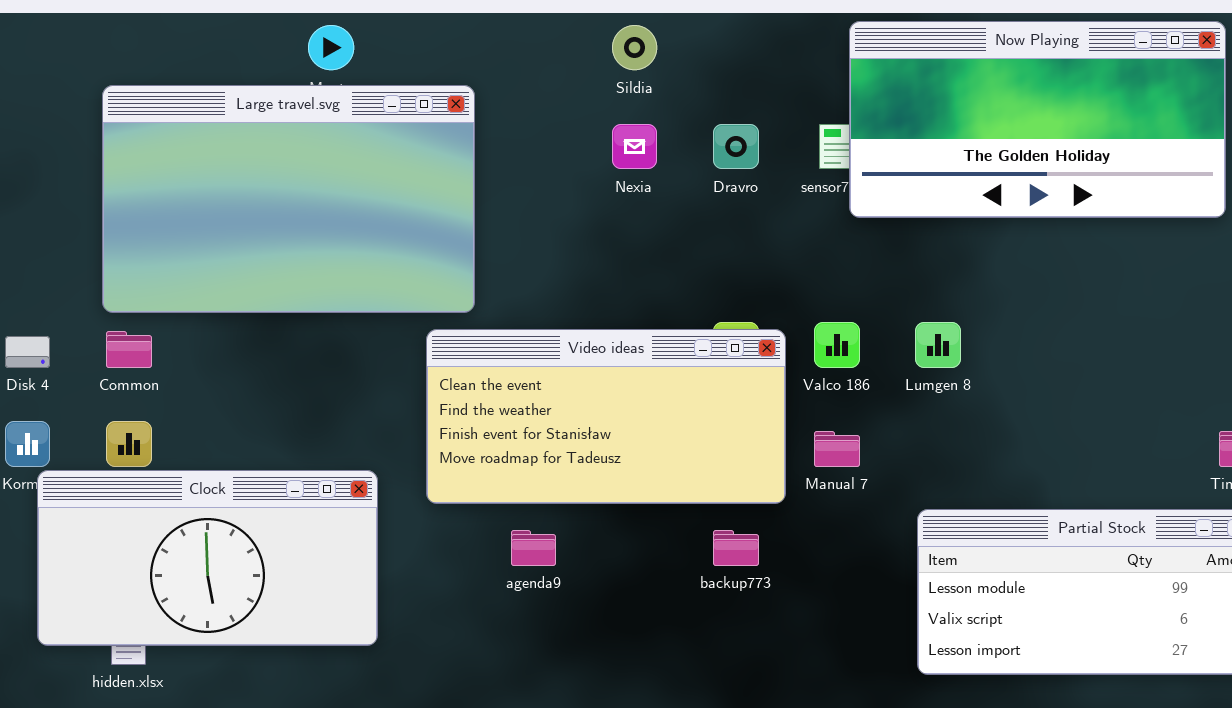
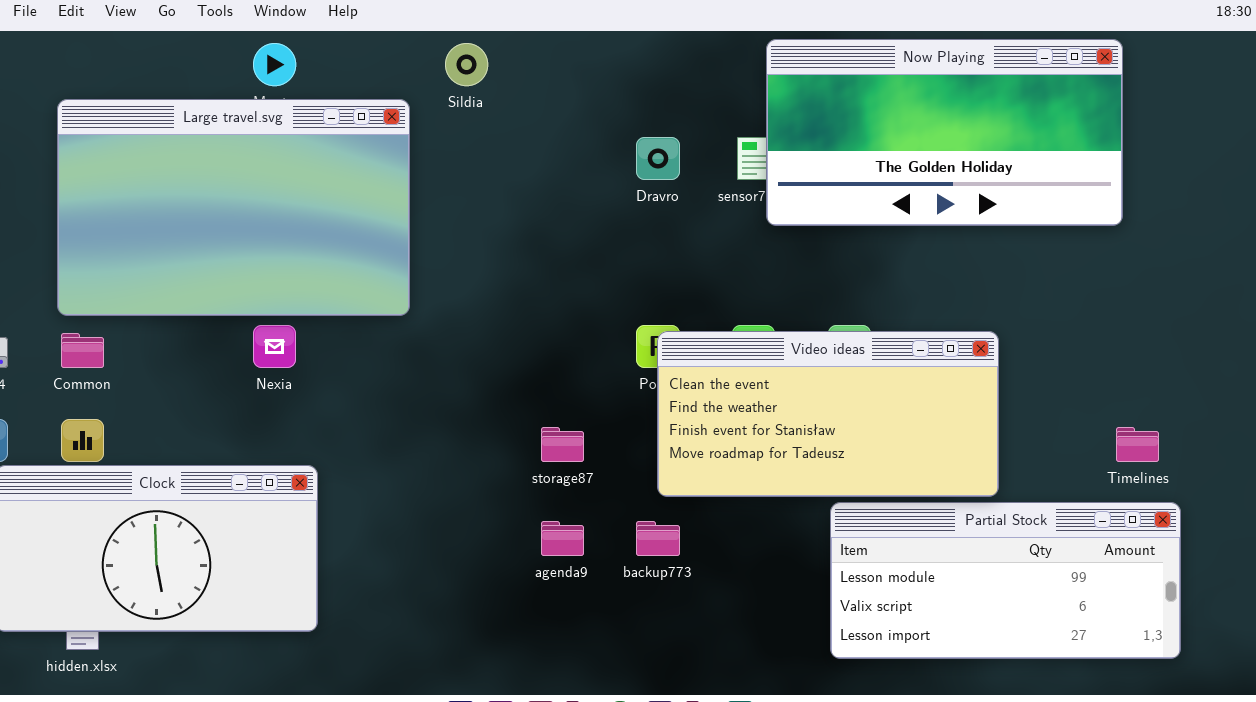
Sildia: [612,25,657,70] -> [445,43,488,86], moved
Nexia: [612,124,657,169] -> [253,325,296,368], moved
Video ideas: [426,329,786,504] -> [657,331,999,497], moved
agenda9: [511,530,556,566] -> [541,521,584,556], moved

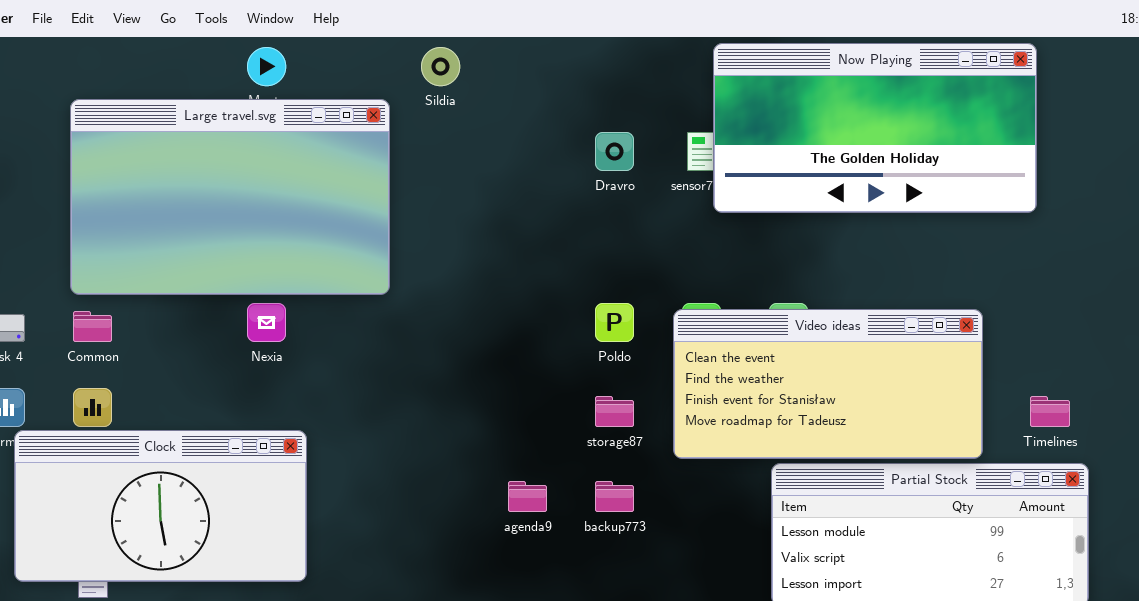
Video ideas: [657,331,999,497] -> [673,309,983,459], moved
storage87: [541,427,584,462] -> [595,396,634,427], moved

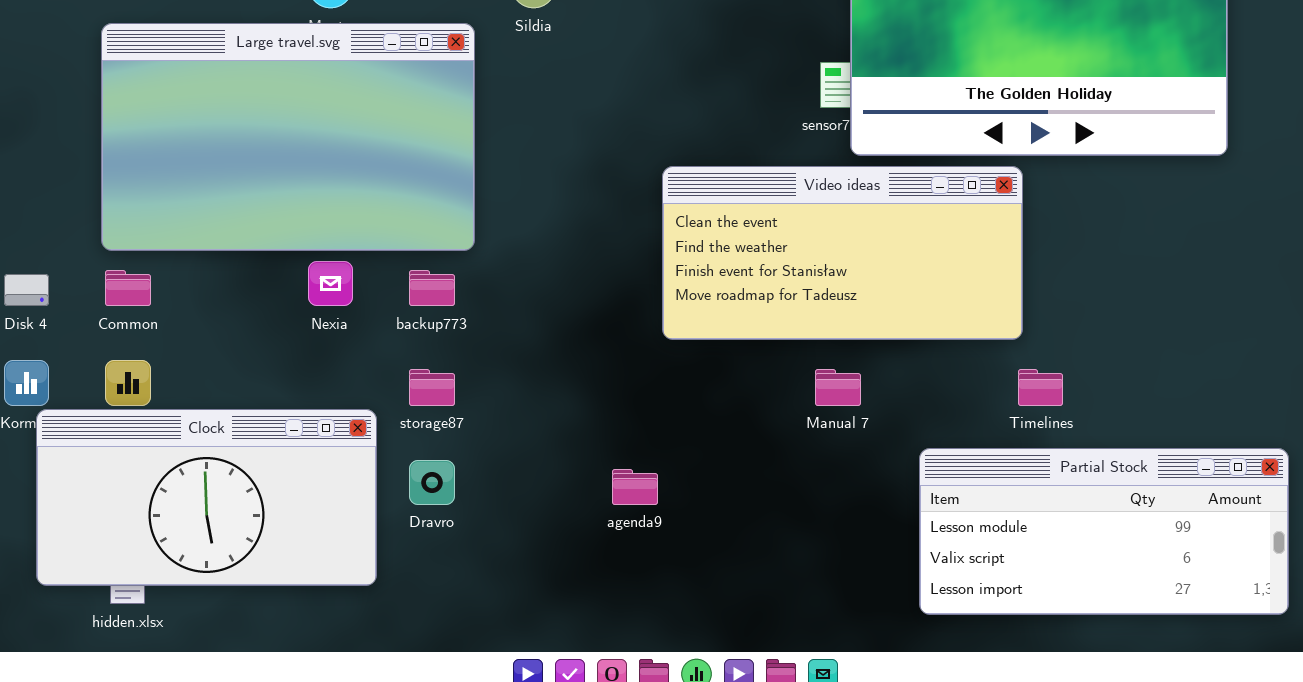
Dravro: [595,132,634,171] -> [409,460,455,505], moved
Video ideas: [673,309,983,459] -> [662,166,1023,340], moved
storage87: [595,396,634,427] -> [409,369,455,406], moved
Timelines: [1030,396,1070,427] -> [1018,369,1063,406], moved
backup773: [595,481,634,512] -> [409,270,455,306], moved

